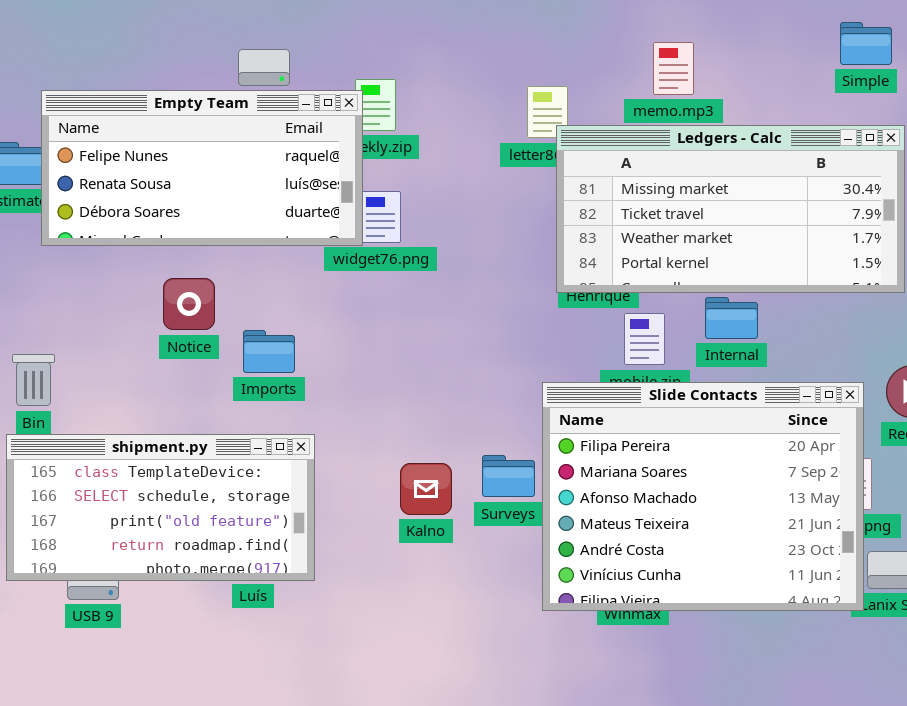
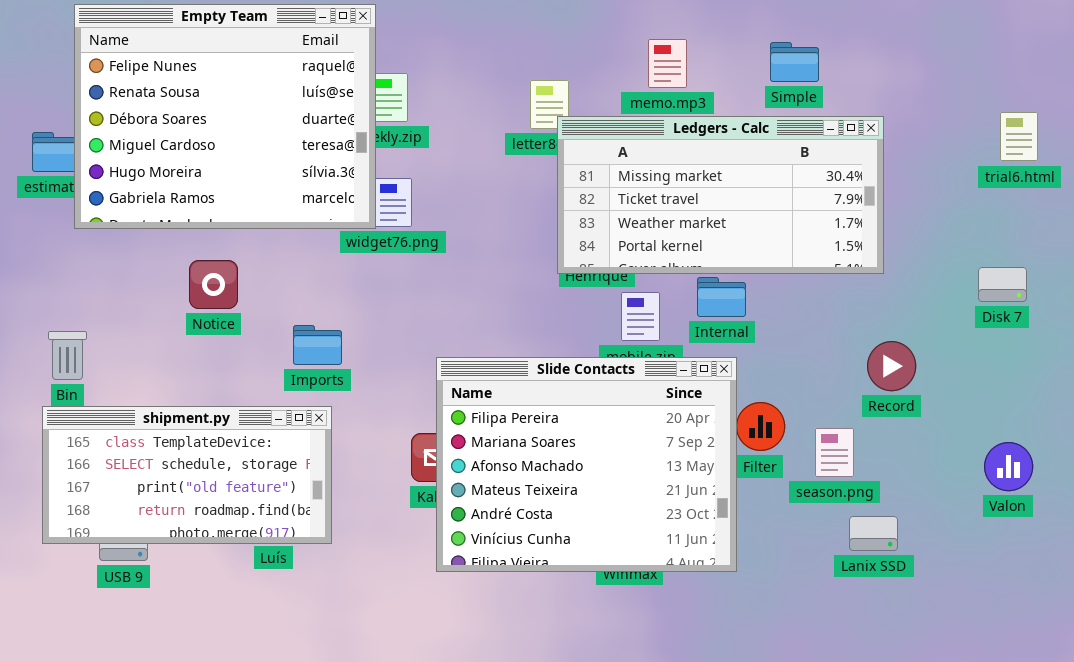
Simple: [840,22,892,65] -> [770,42,819,82], moved
Empty Team: [41,90,363,246] -> [74,4,376,229], resized
Imports: [243,330,295,373] -> [293,325,342,365], moved
Slide Contacts: [542,382,864,611] -> [436,357,737,572], moved

